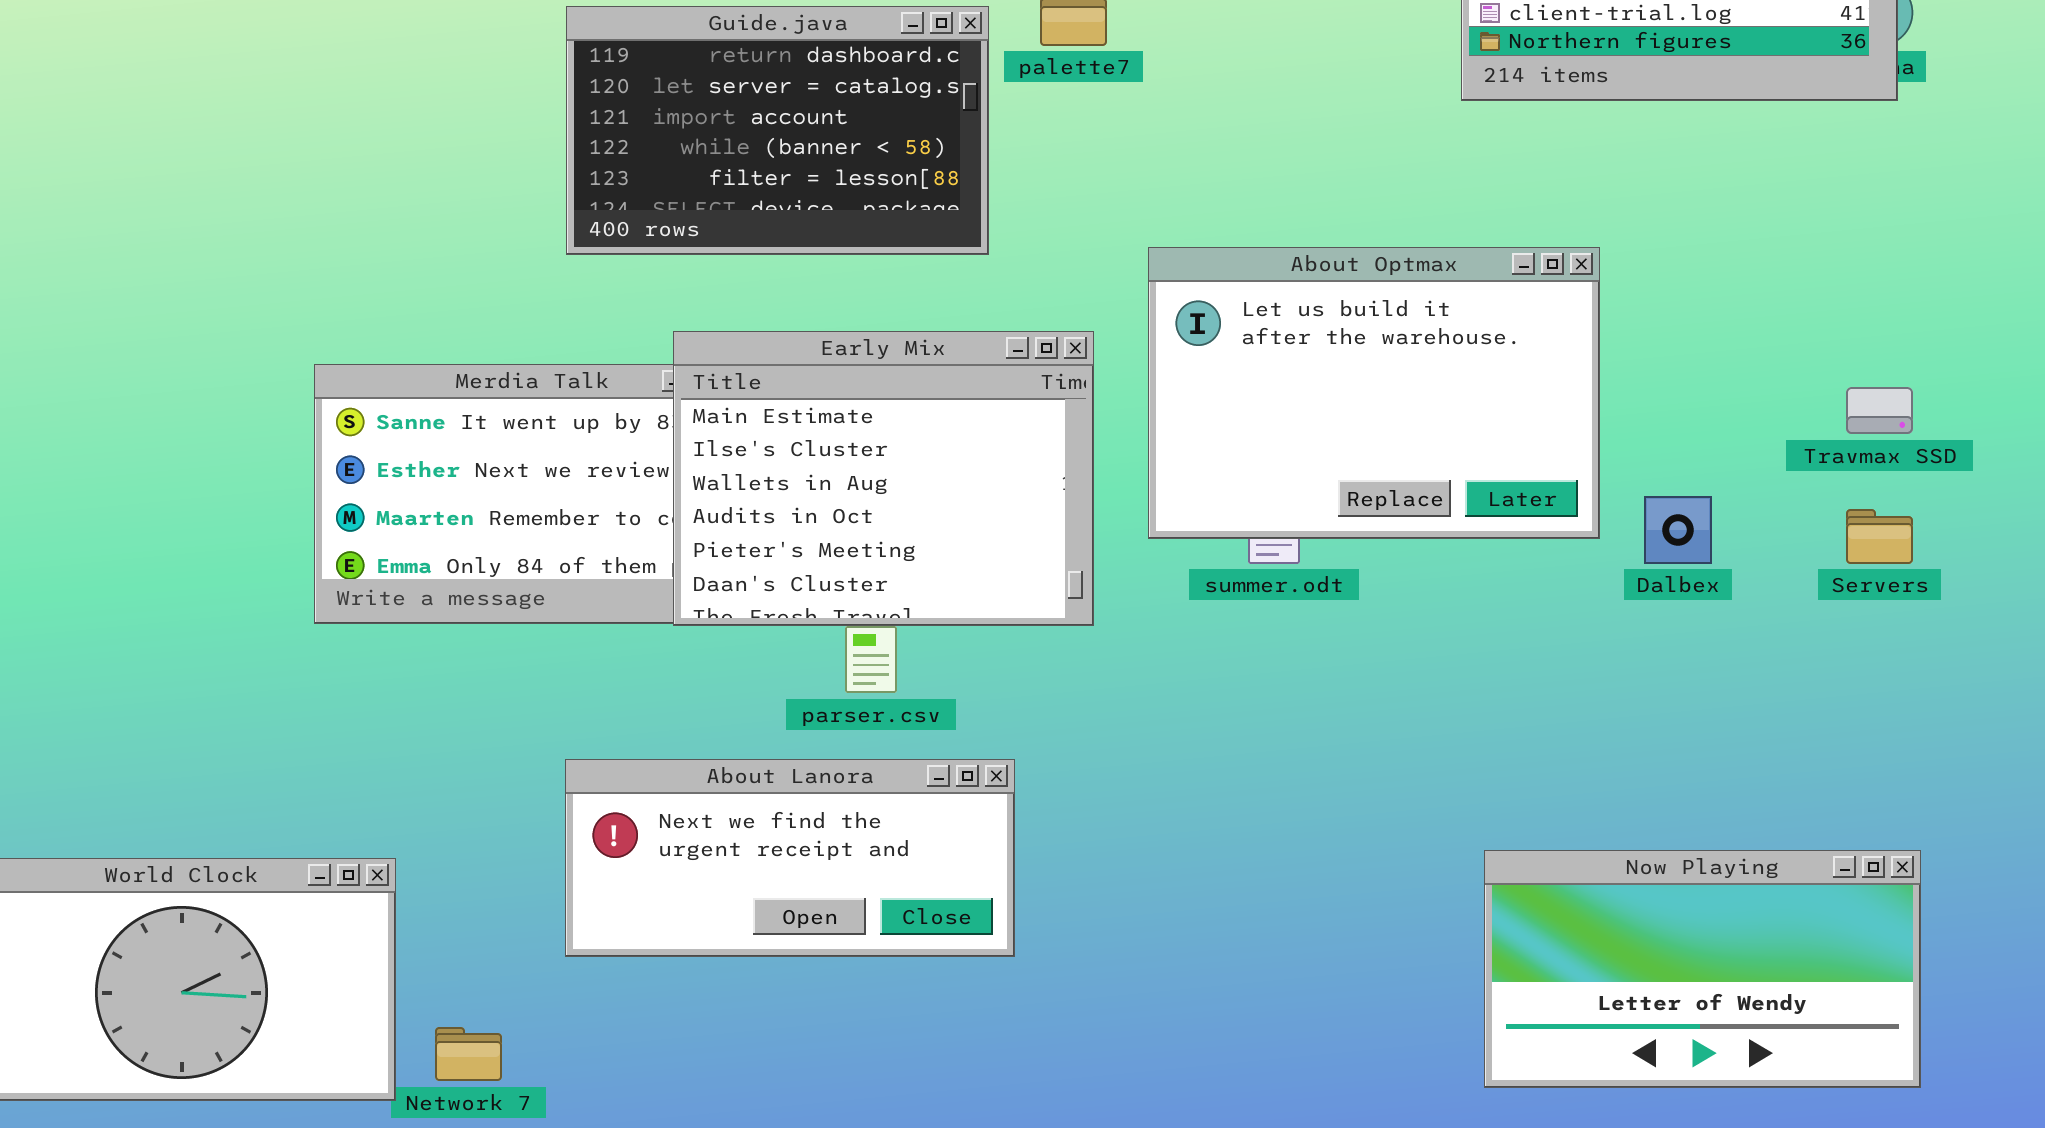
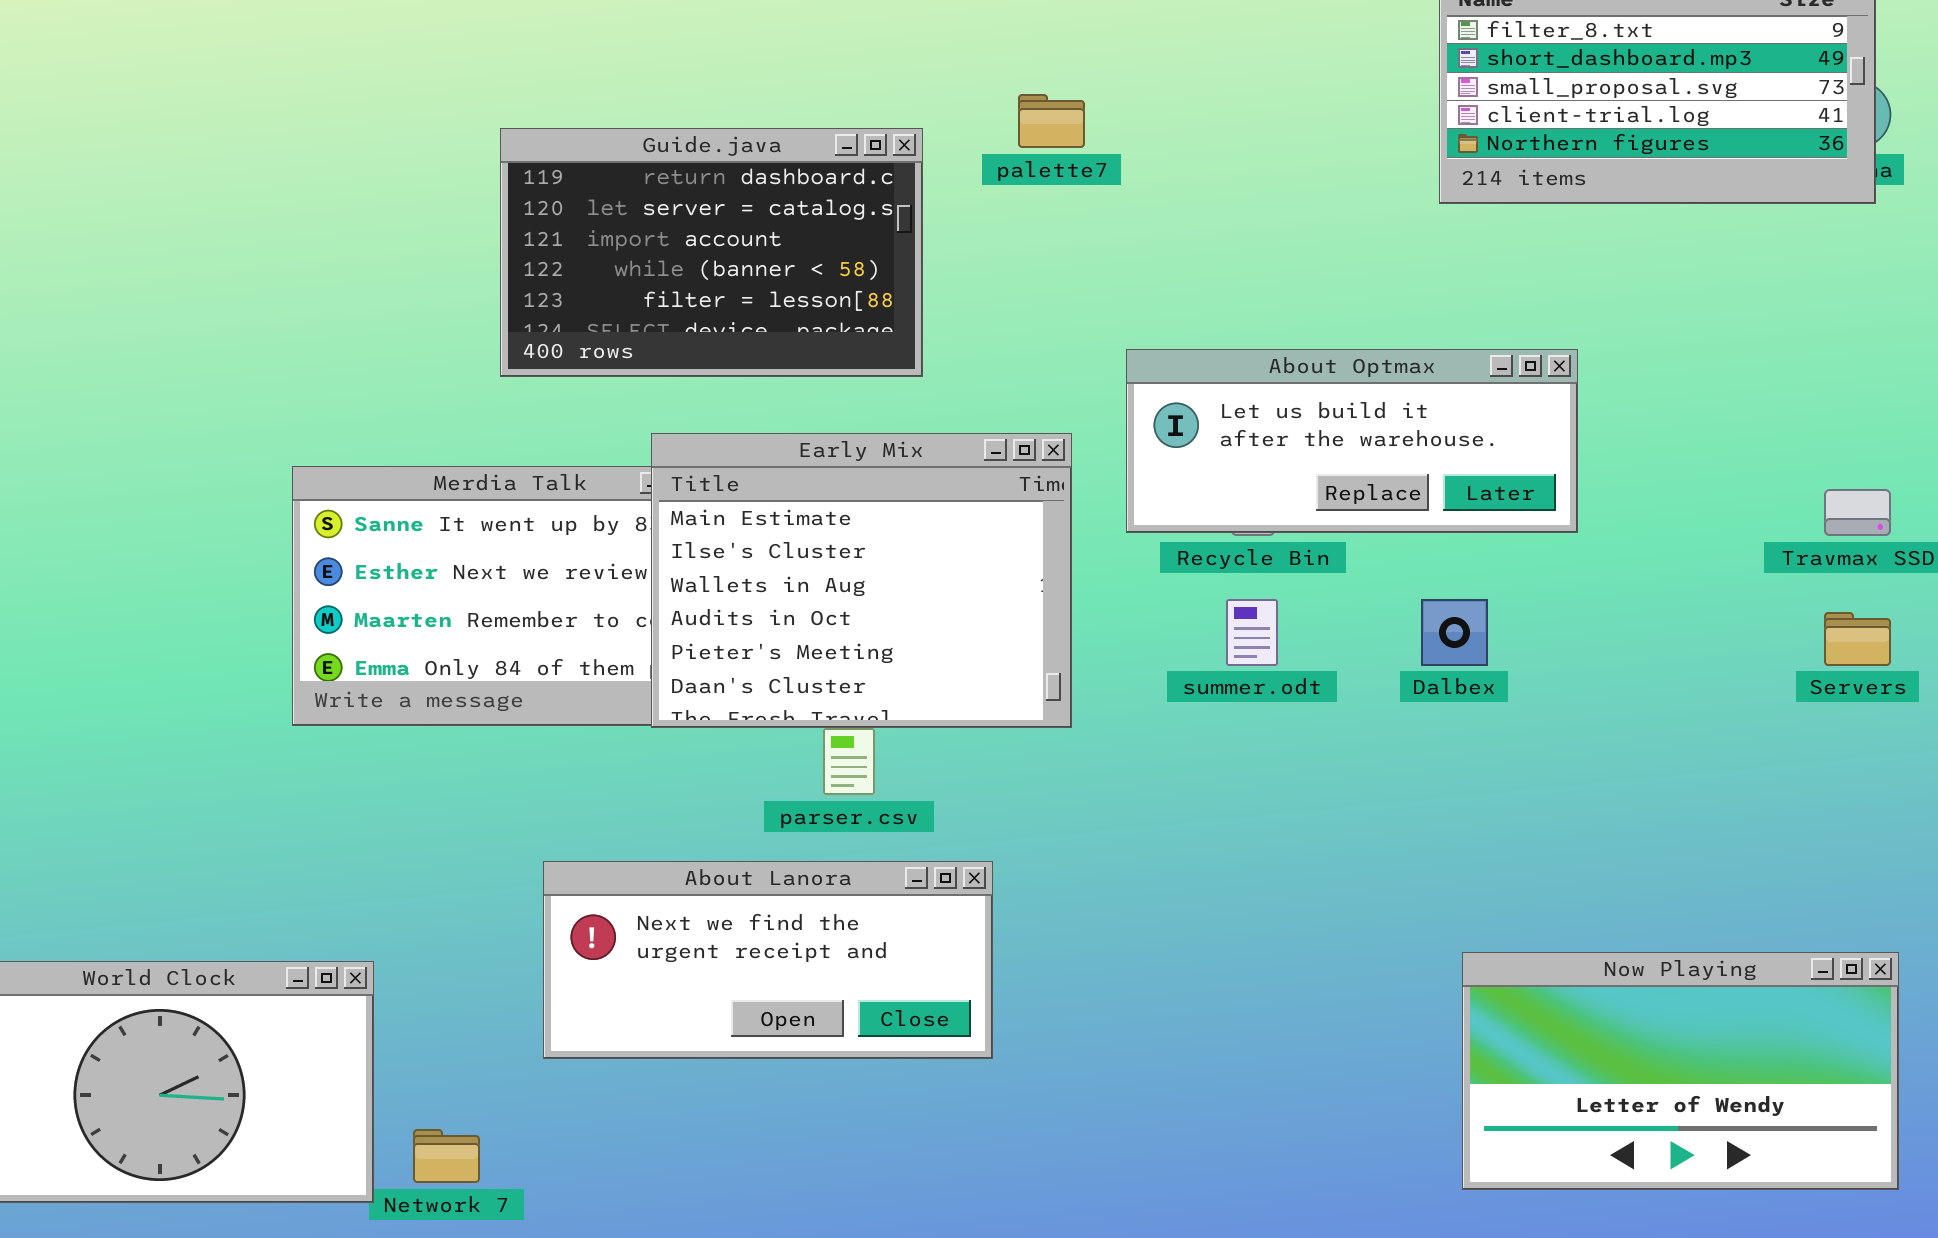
Guide.java: [566,6,989,255] -> [500,128,923,377], moved
About Optmax: [1148,247,1600,539] -> [1126,349,1578,533], resized
Dalbex: [1644,496,1712,564] -> [1421,599,1488,666], moved

